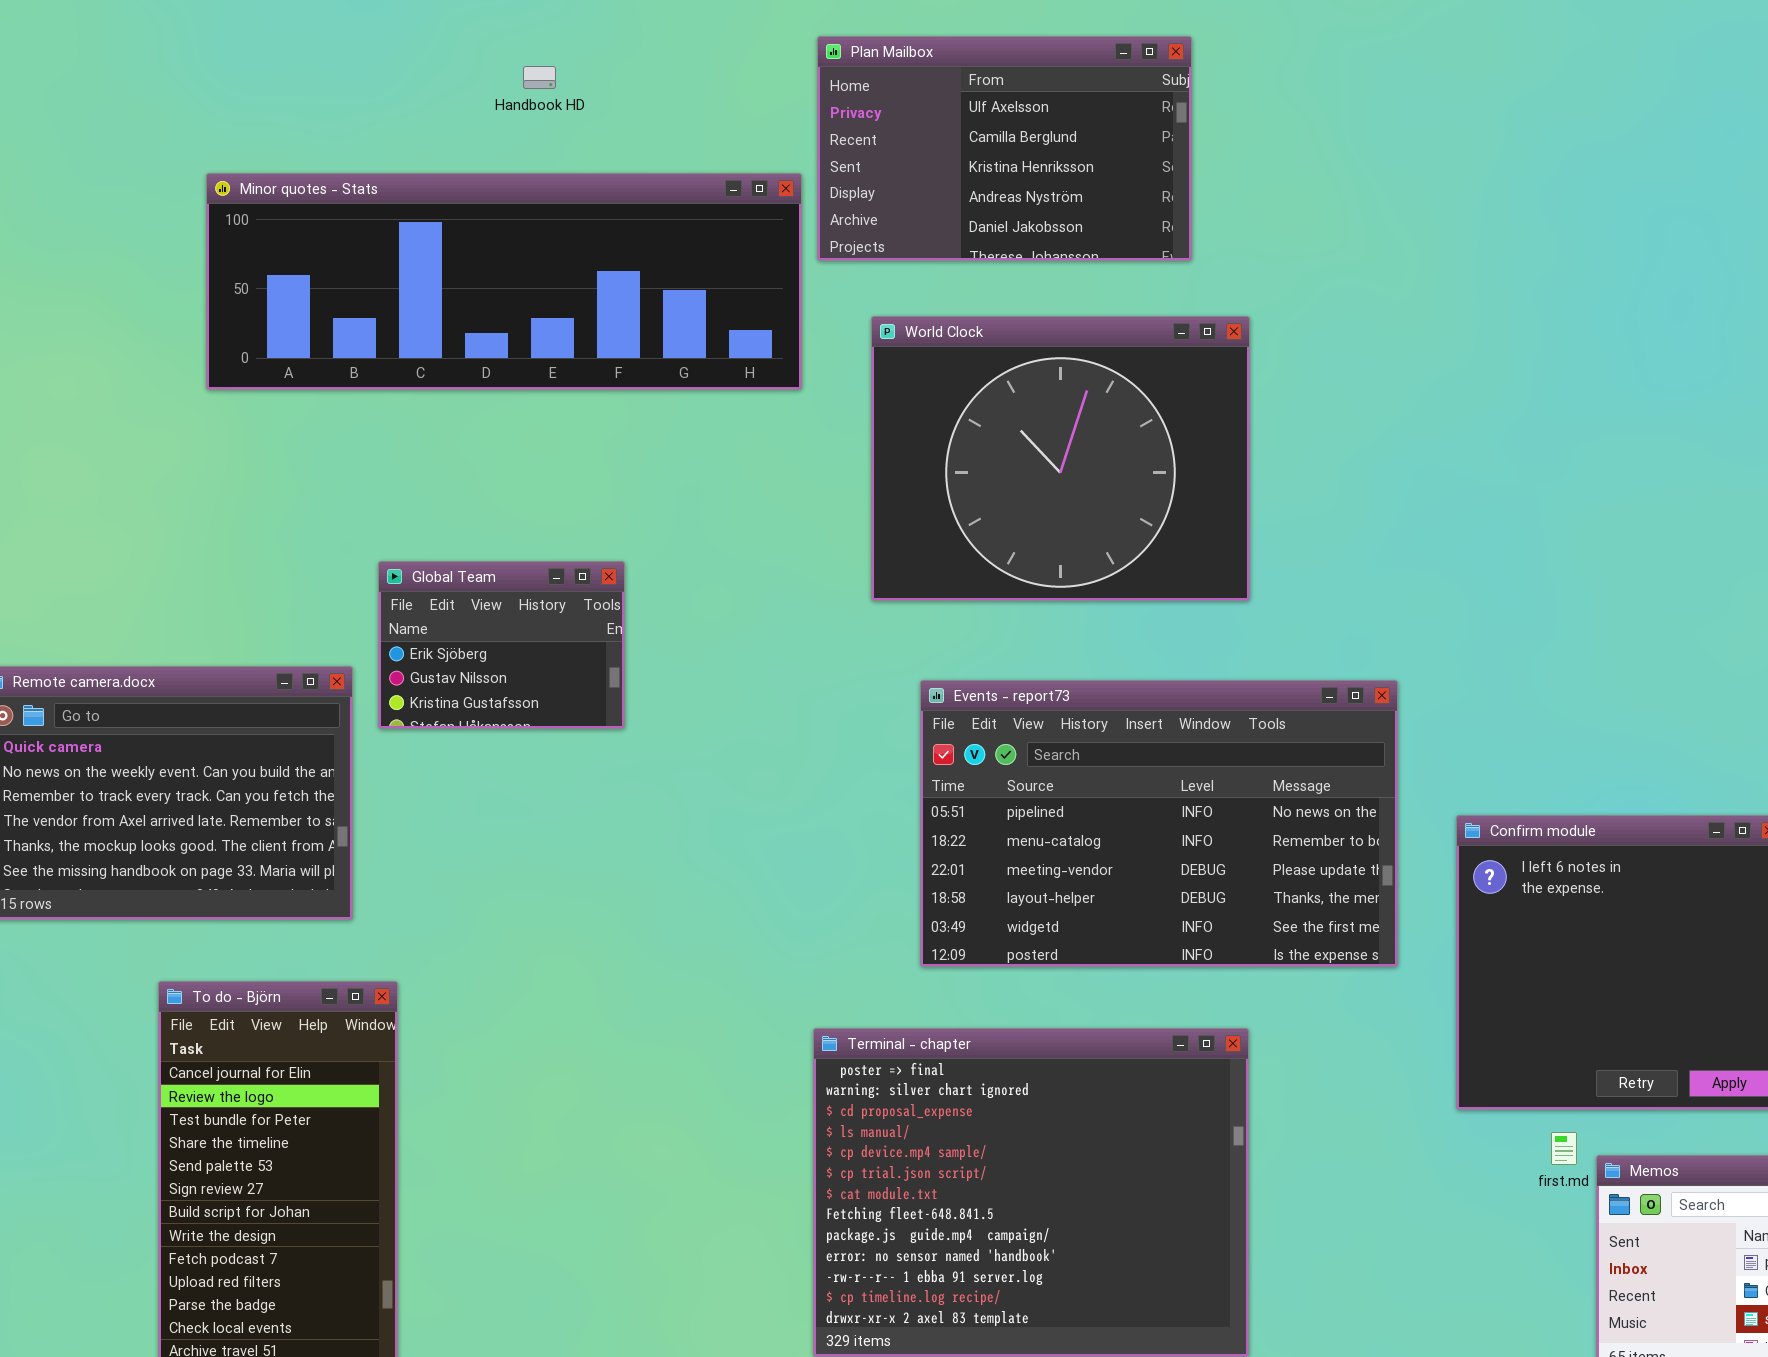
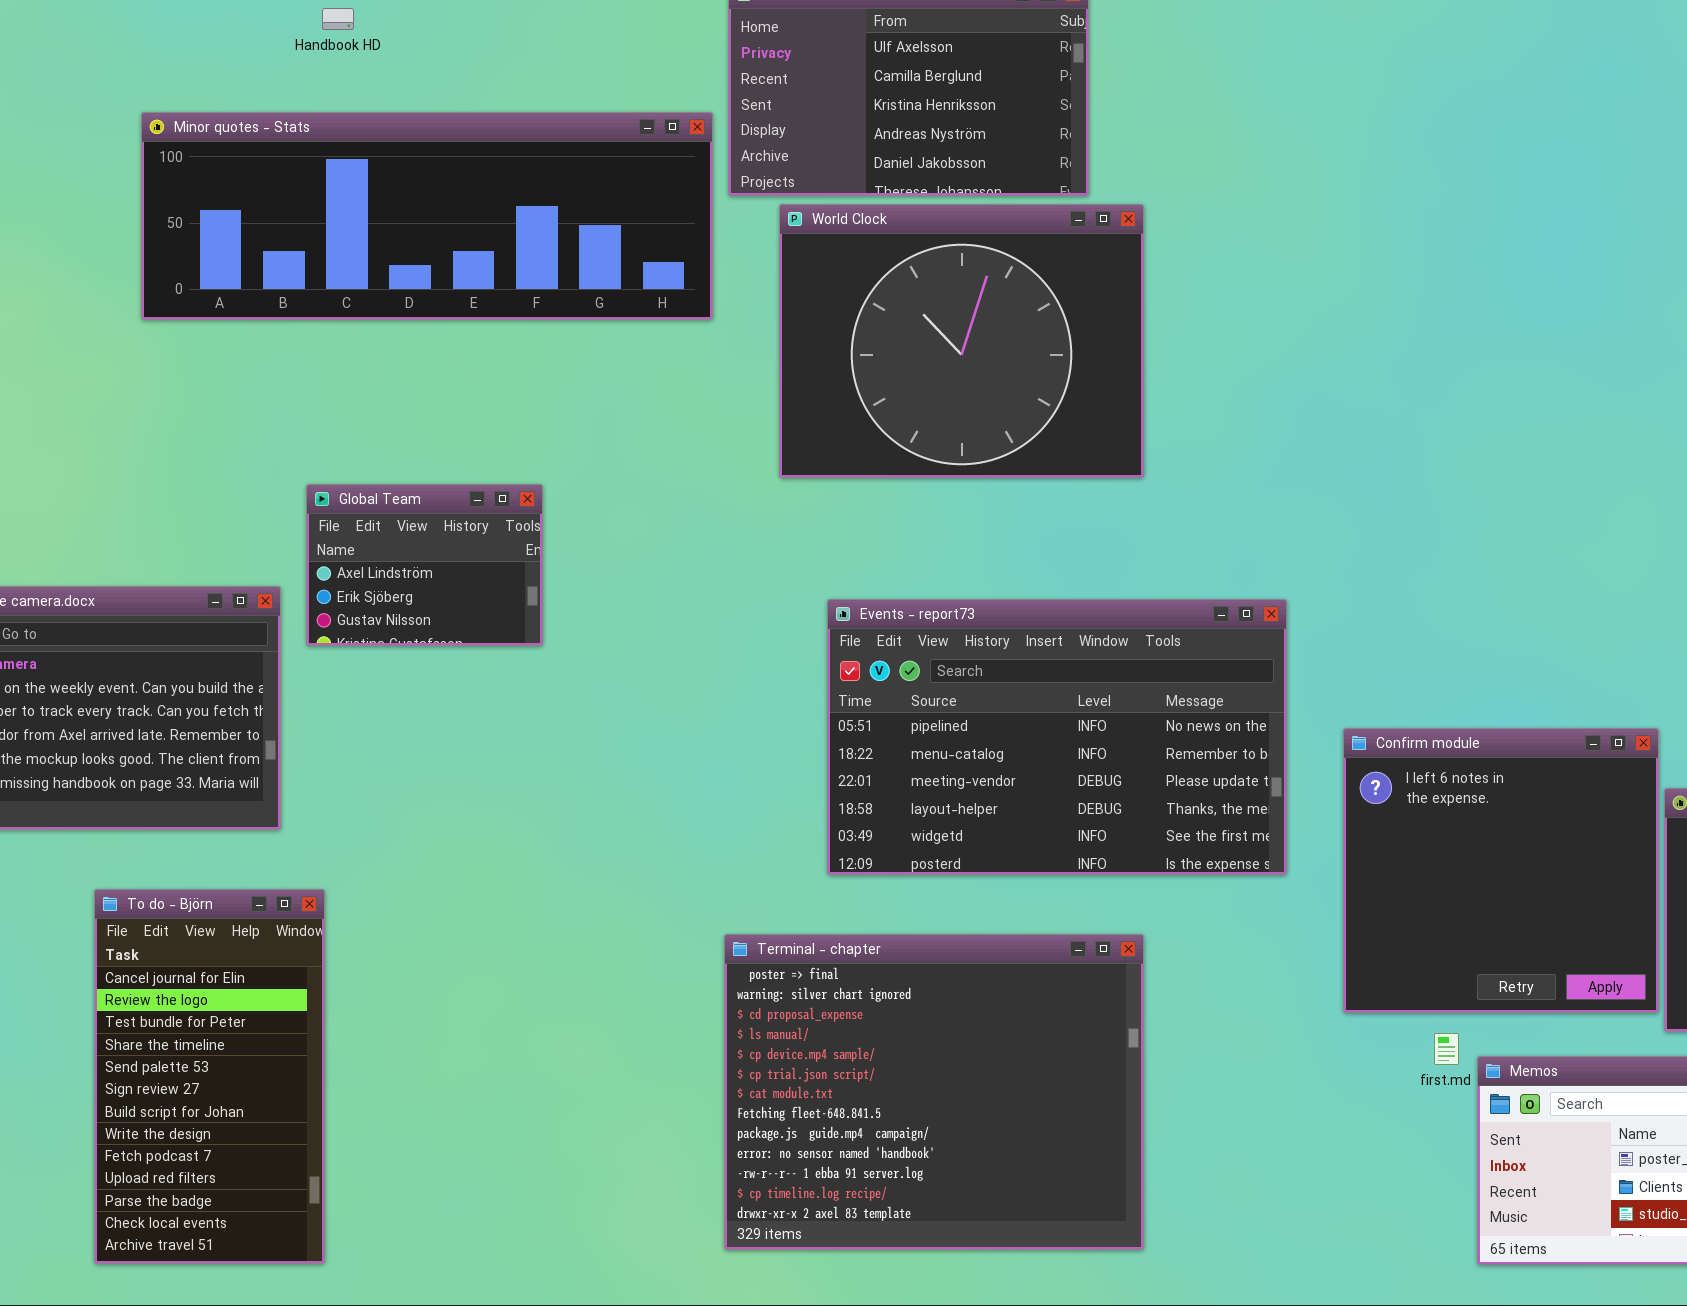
Handbook HD: [523,66,556,89] -> [322,8,354,30], moved
World Clock: [871,316,1250,601] -> [779,204,1144,478], moved
Global Team: [378,561,625,729] -> [306,484,543,646], scrolled up 1 row

